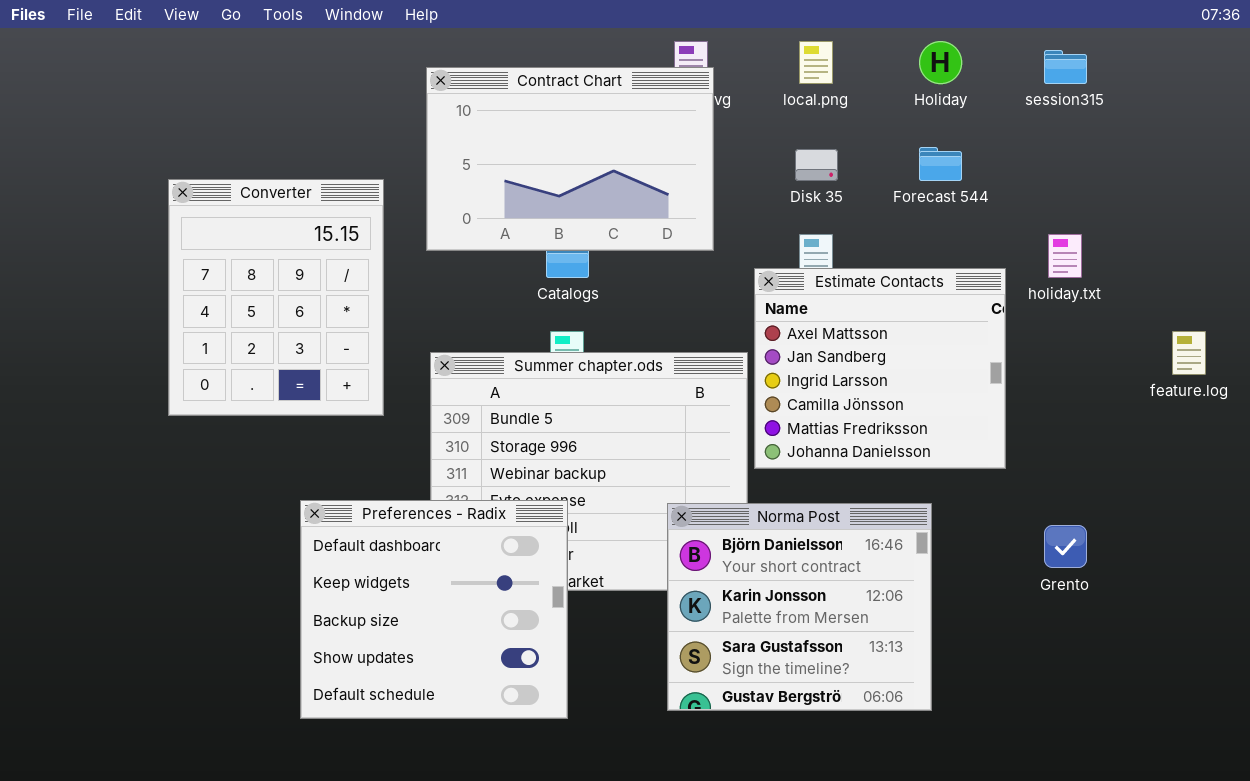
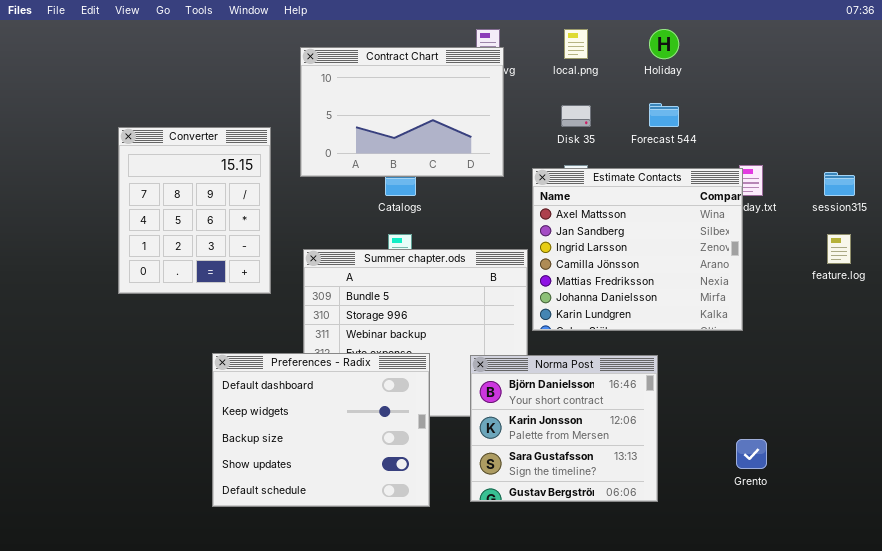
session315: [1044,50,1087,84] -> [824,172,855,196], moved
Estimate Contacts: [754,268,1006,469] -> [532,168,743,331], resized
Preferences - Radix: [300,500,568,719] -> [212,353,430,507], resized
Grento: [1044,525,1087,568] -> [736,439,767,469], moved

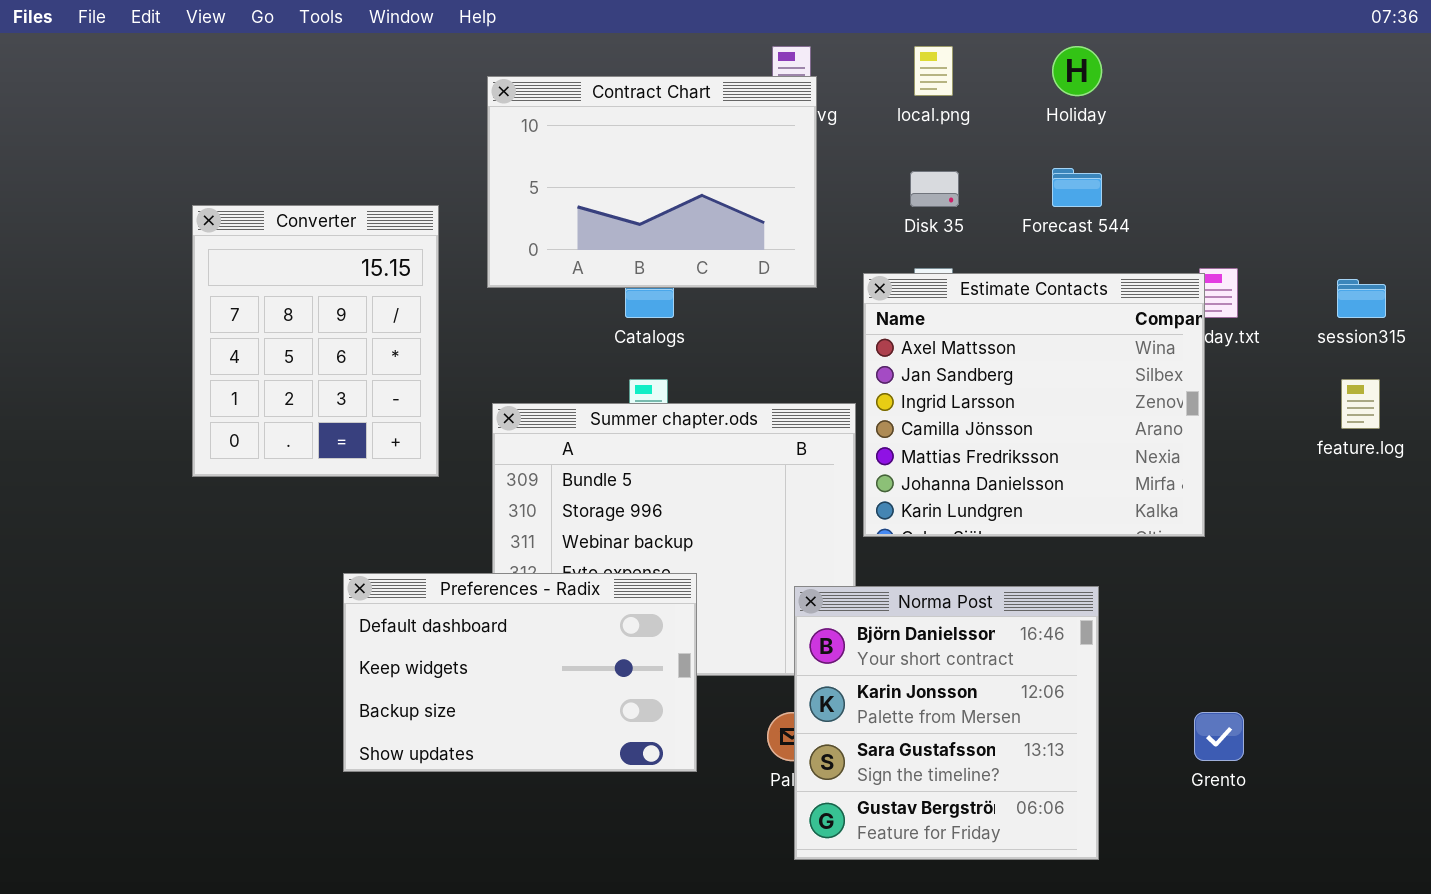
Preferences - Radix: [212,353,430,507] -> [343,573,697,772], resized
Norma Post: [470,355,658,502] -> [794,586,1099,860], moved, resized

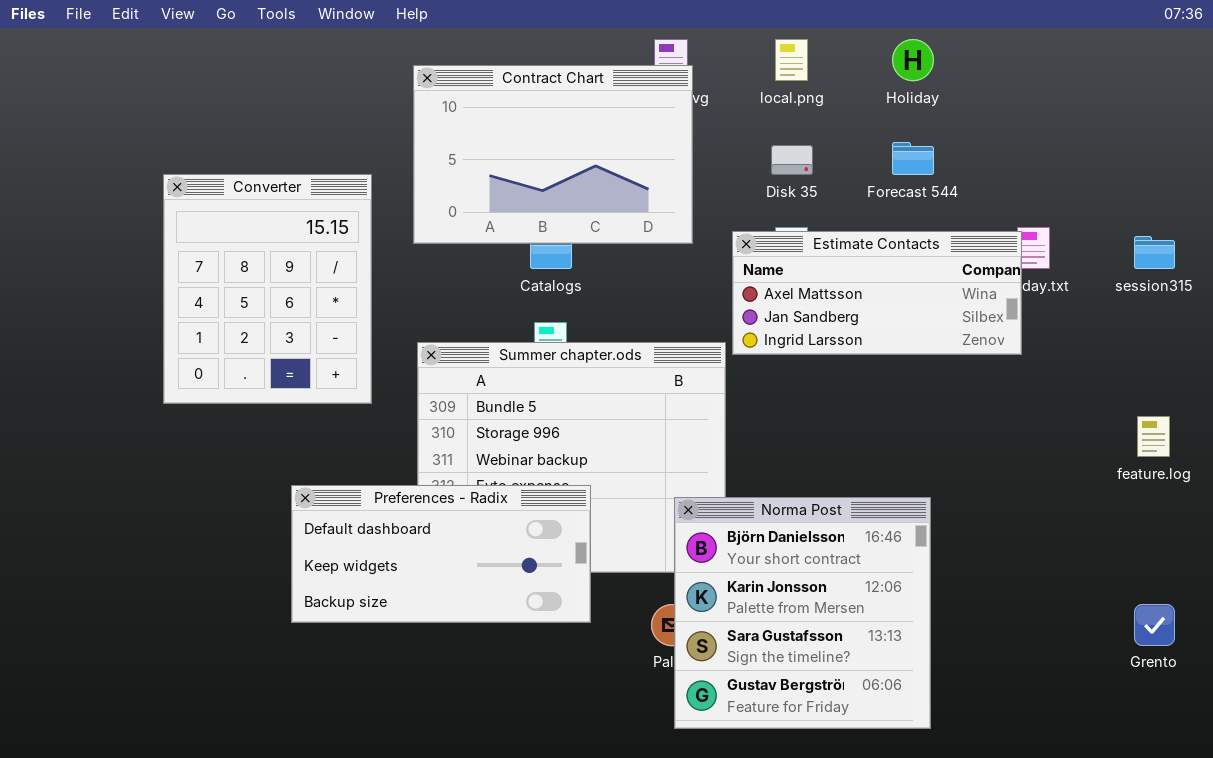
Estimate Contacts: [863,273,1205,537] -> [732,231,1022,355], resized
feature.log: [1341,379,1380,429] -> [1137,416,1170,457], moved
Preferences - Radix: [343,573,697,772] -> [291,485,591,623], resized
Grento: [1194,712,1244,761] -> [1134,604,1175,646], moved

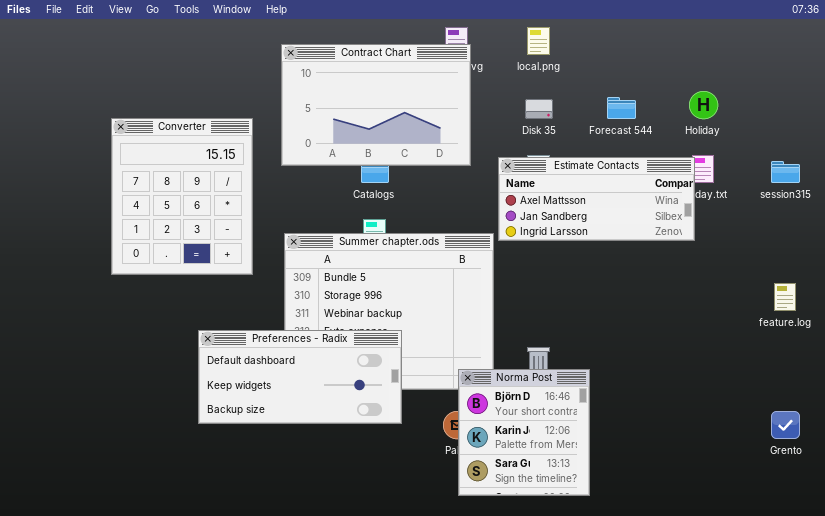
Holiday: [892,39,934,81] -> [689,91,718,119], moved
Norma Post: [674,497,931,729] -> [458,369,590,496], resized

